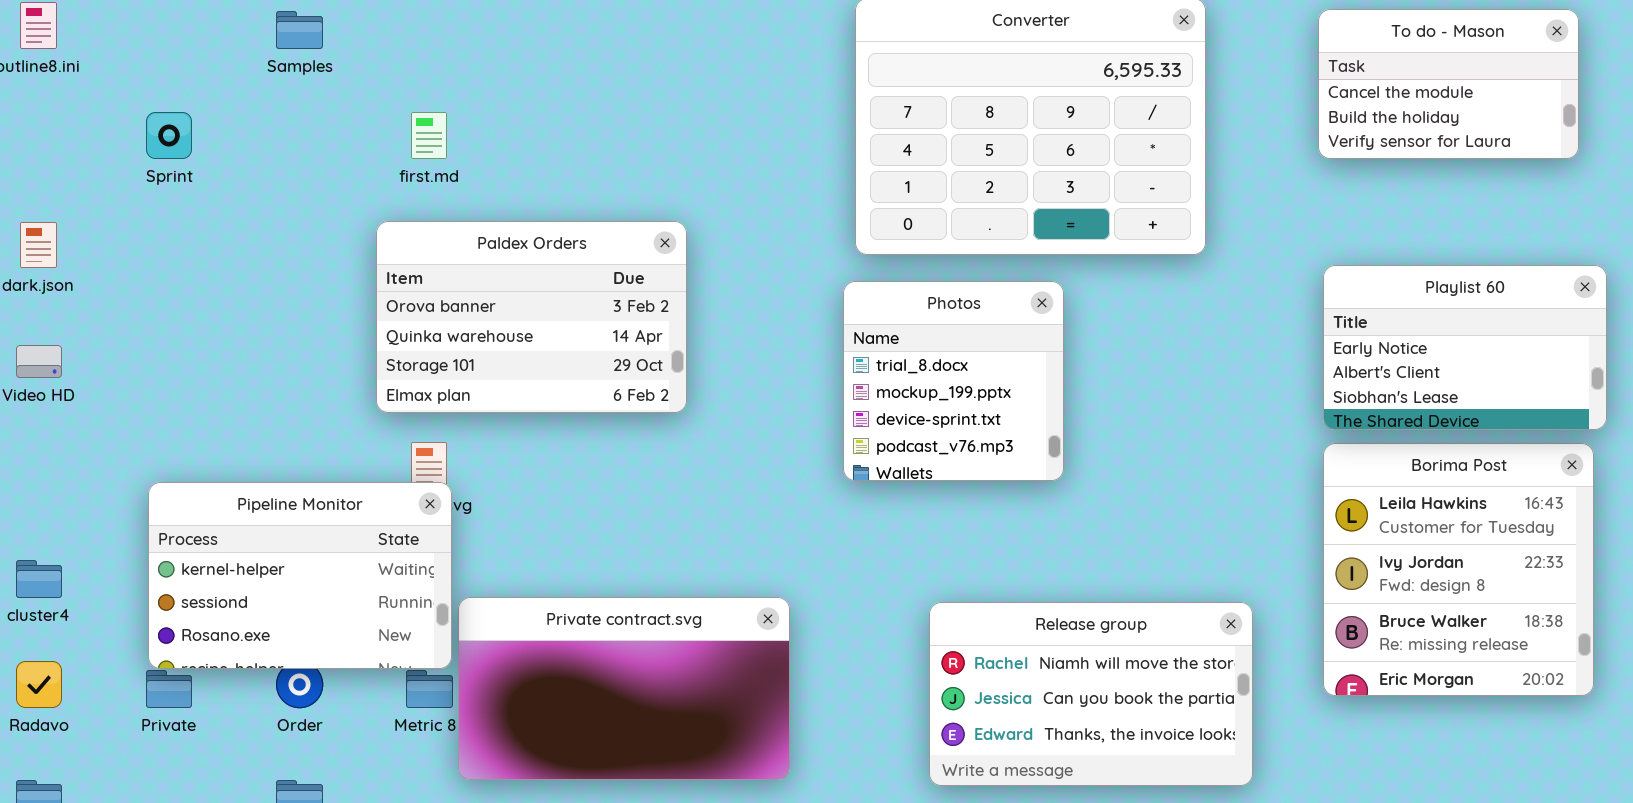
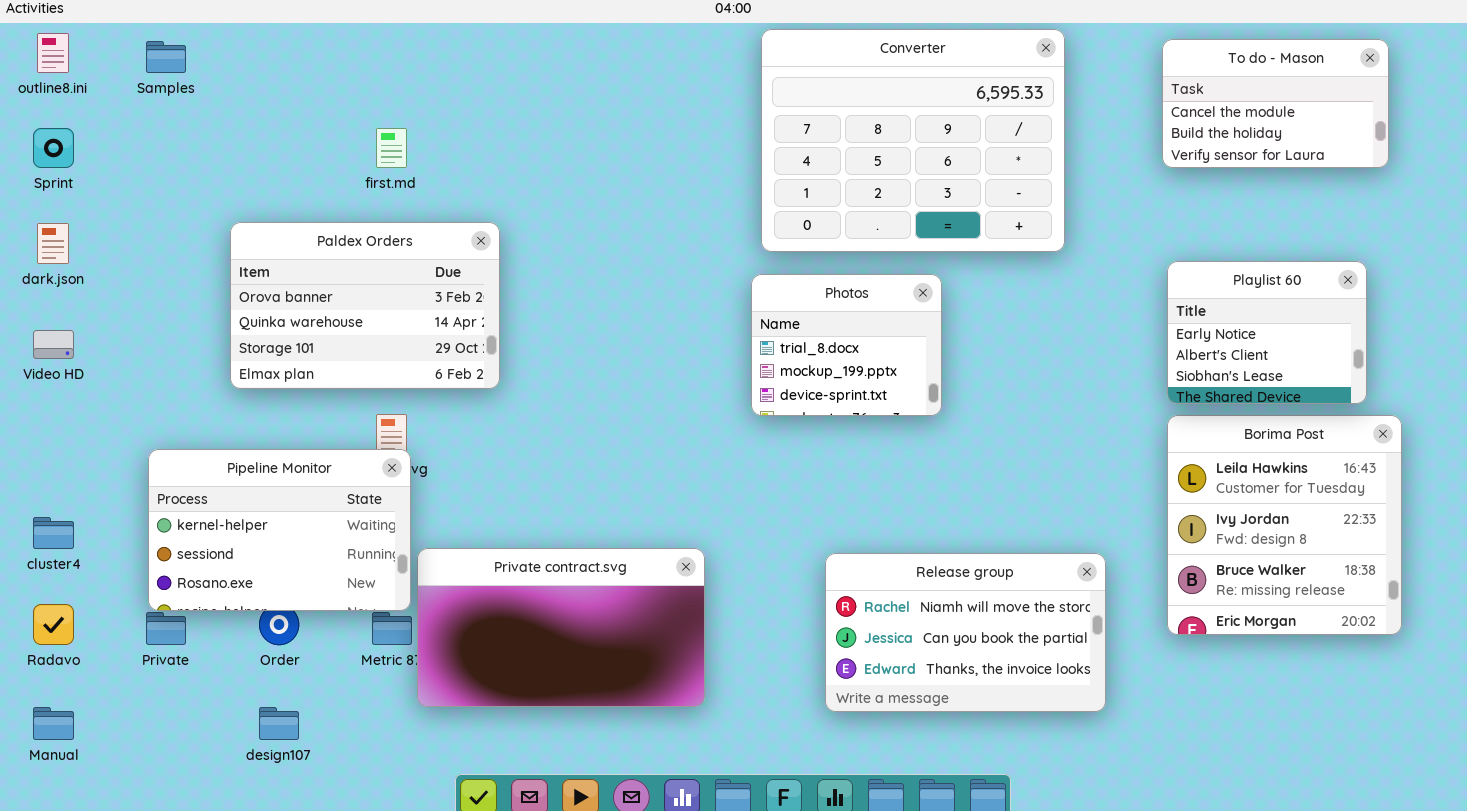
Samples: [276,11,323,49] -> [146,41,186,73], moved
Sprint: [146,112,192,159] -> [33,128,74,168], moved
Paldex Orders: [376,221,687,413] -> [230,222,500,389], moved
Playlist 60: [1323,265,1607,430] -> [1167,261,1367,404], resized
Photos: [843,281,1064,481] -> [751,274,942,416], resized

